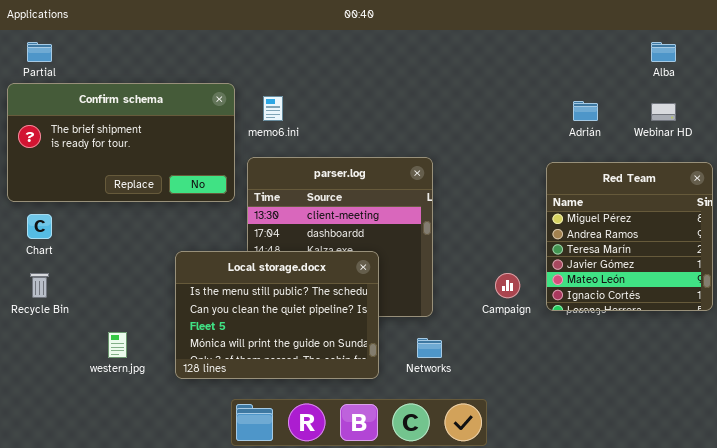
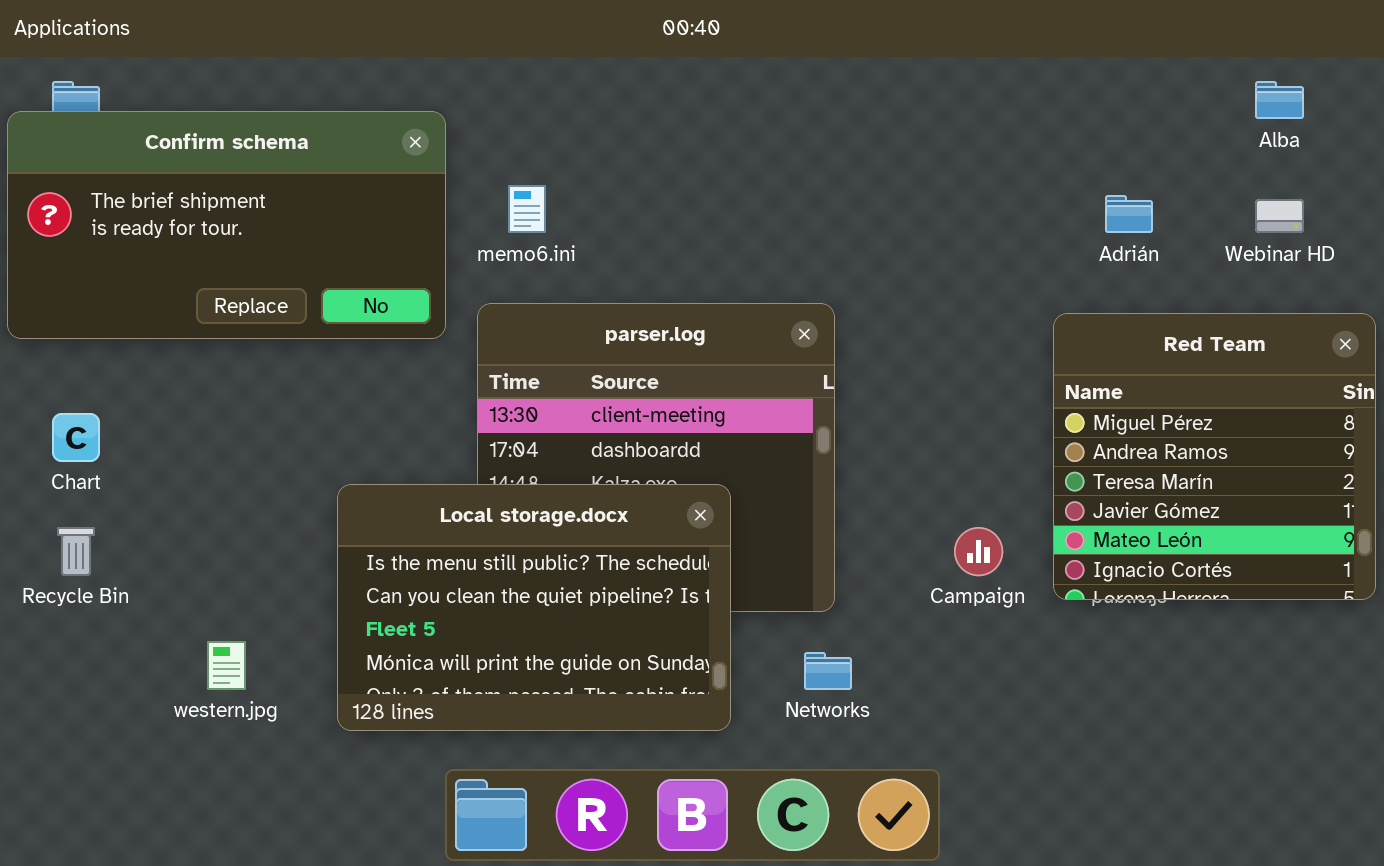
Confirm schema: [7,83,235,202] -> [7,111,446,339], moved

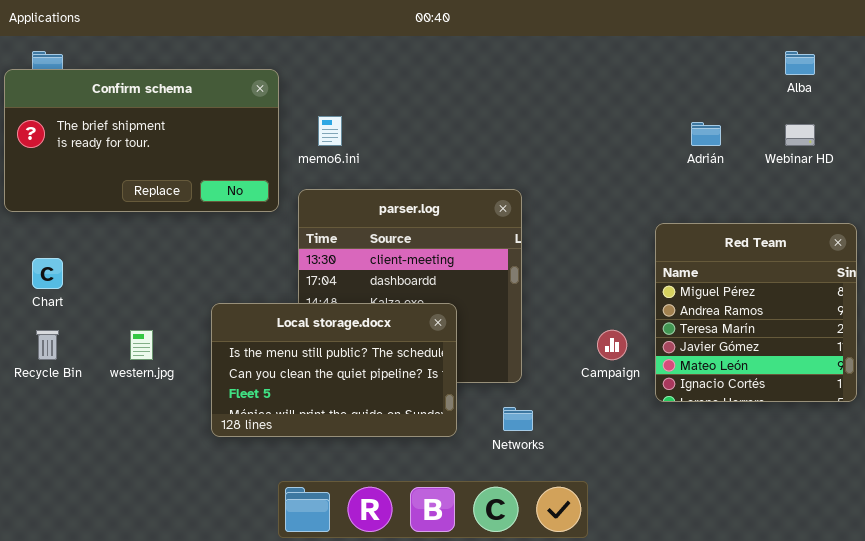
Red Team: [1053,313,1376,600] -> [655,223,857,402], moved
Local storage.docx: [337,484,731,731] -> [211,303,457,437], resized
western.jpg: [207,641,246,690] -> [130,330,153,360], moved

